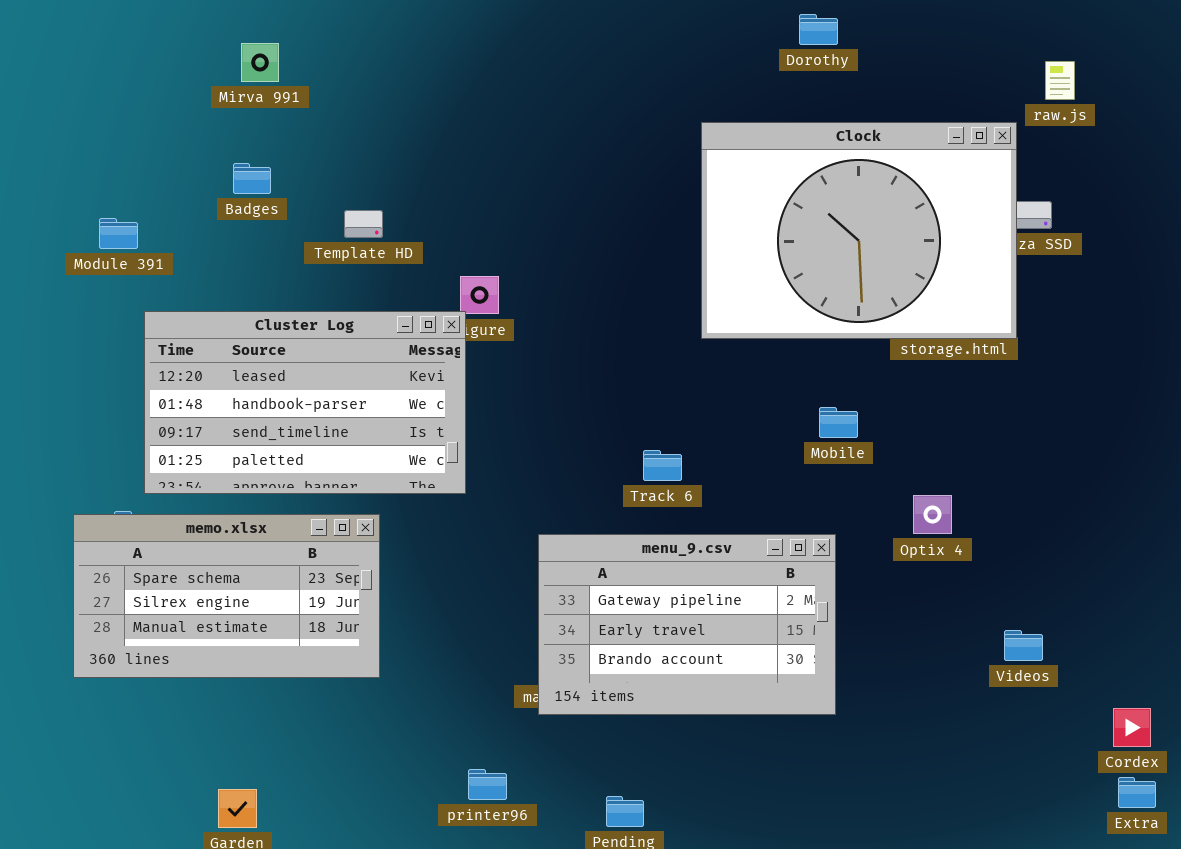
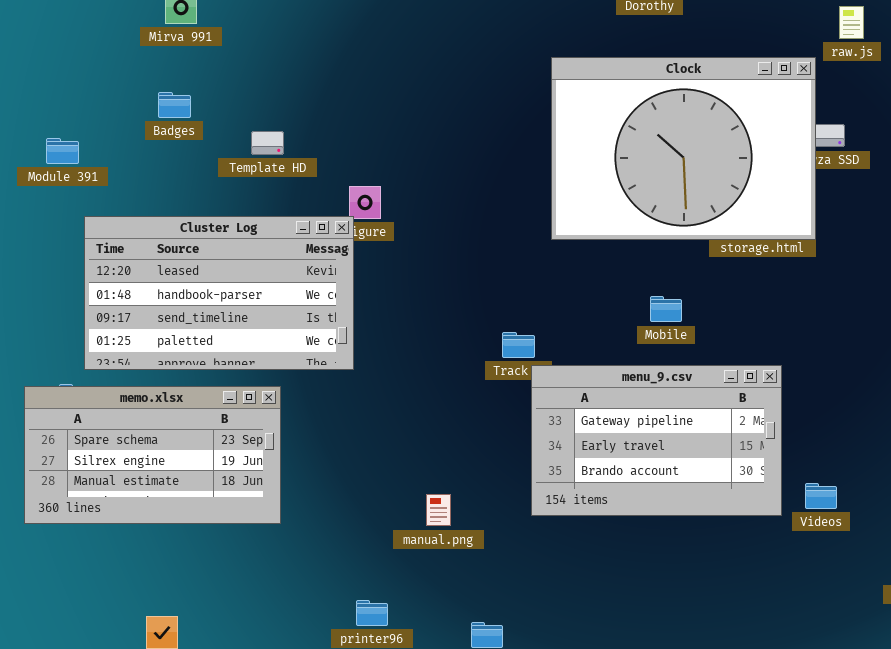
menu_9.csv: [538,534,836,715] -> [531,365,782,516], moved

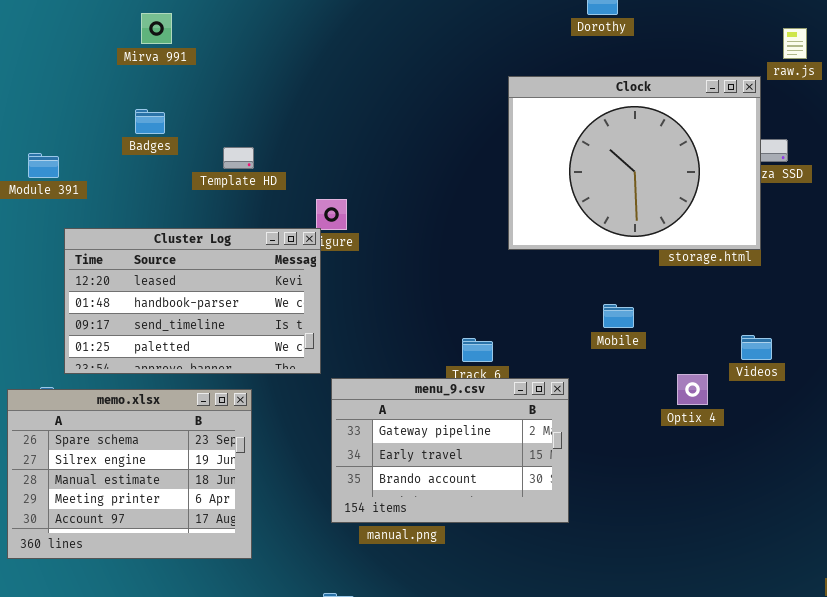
menu_9.csv: [531,365,782,516] -> [331,378,569,523], moved
memo.xlsx: [24,386,281,524] -> [7,389,252,559], resized
Videos: [805,483,837,509] -> [741,335,772,360], moved

